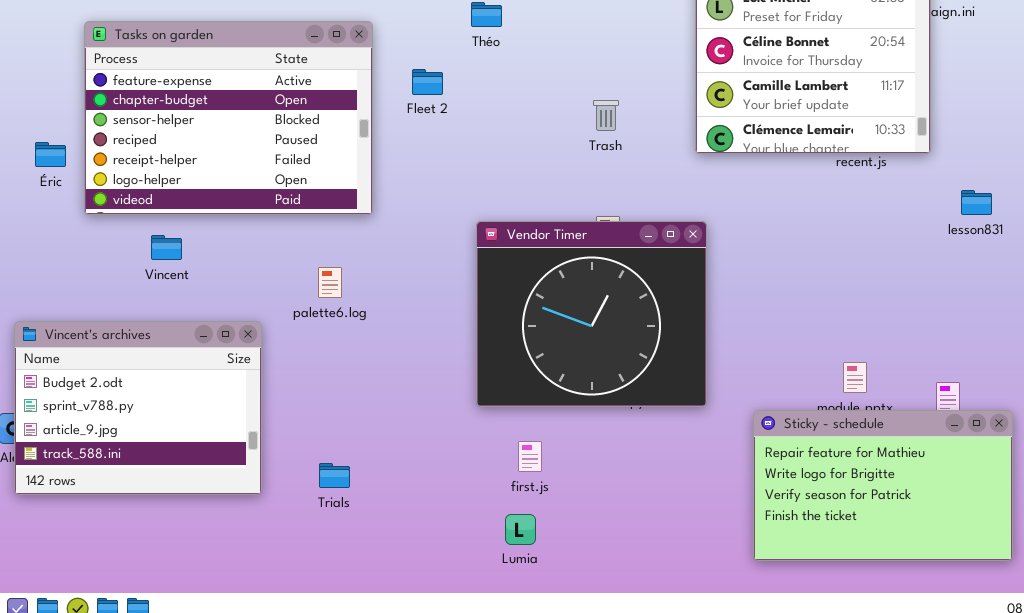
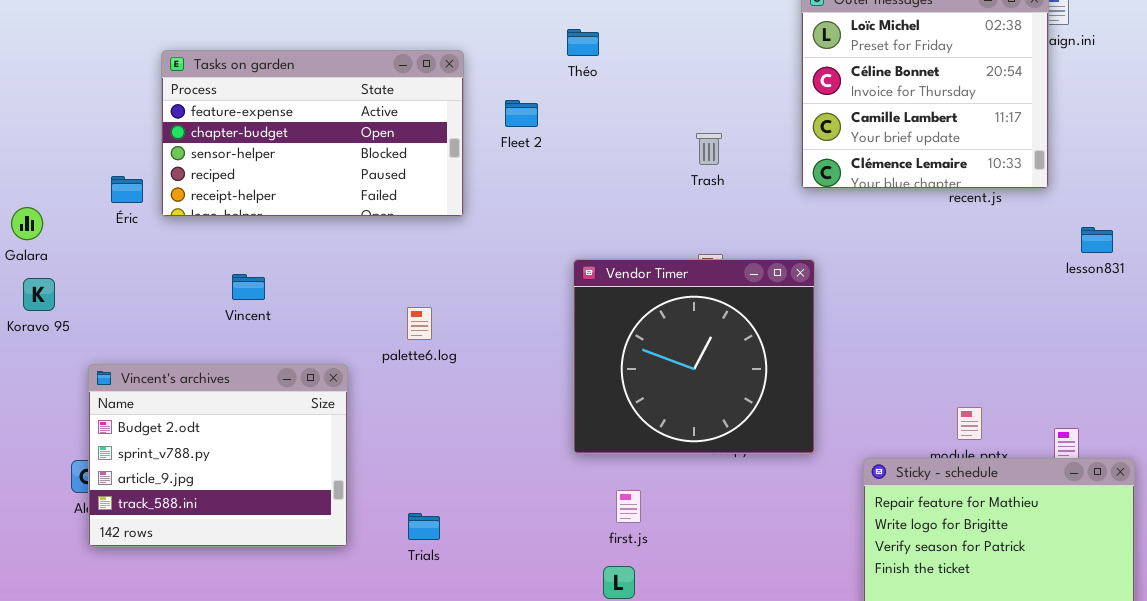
Tasks on garden: [84,21,373,215] -> [161,50,464,217], resized

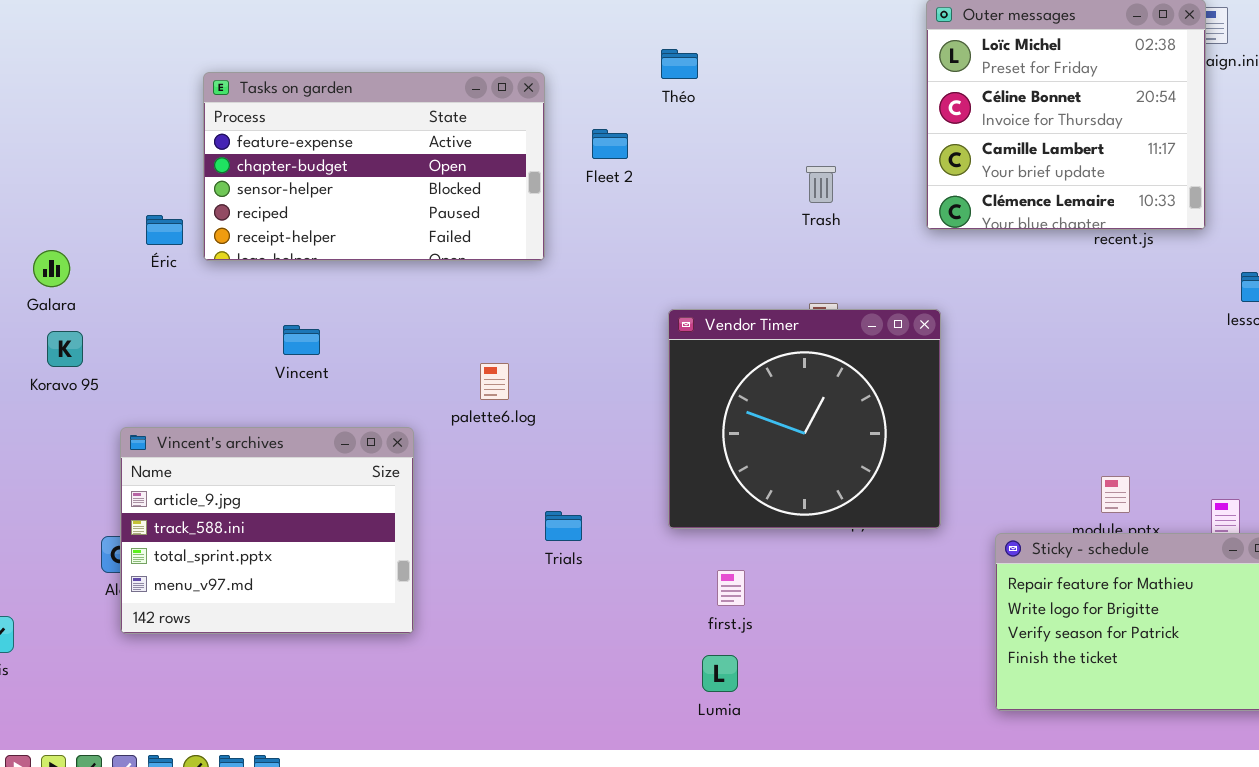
Vincent's archives: [88,364,348,547] -> [120,427,414,634], scrolled down 2 rows
Trials: [408,513,440,540] -> [545,511,582,541], moved

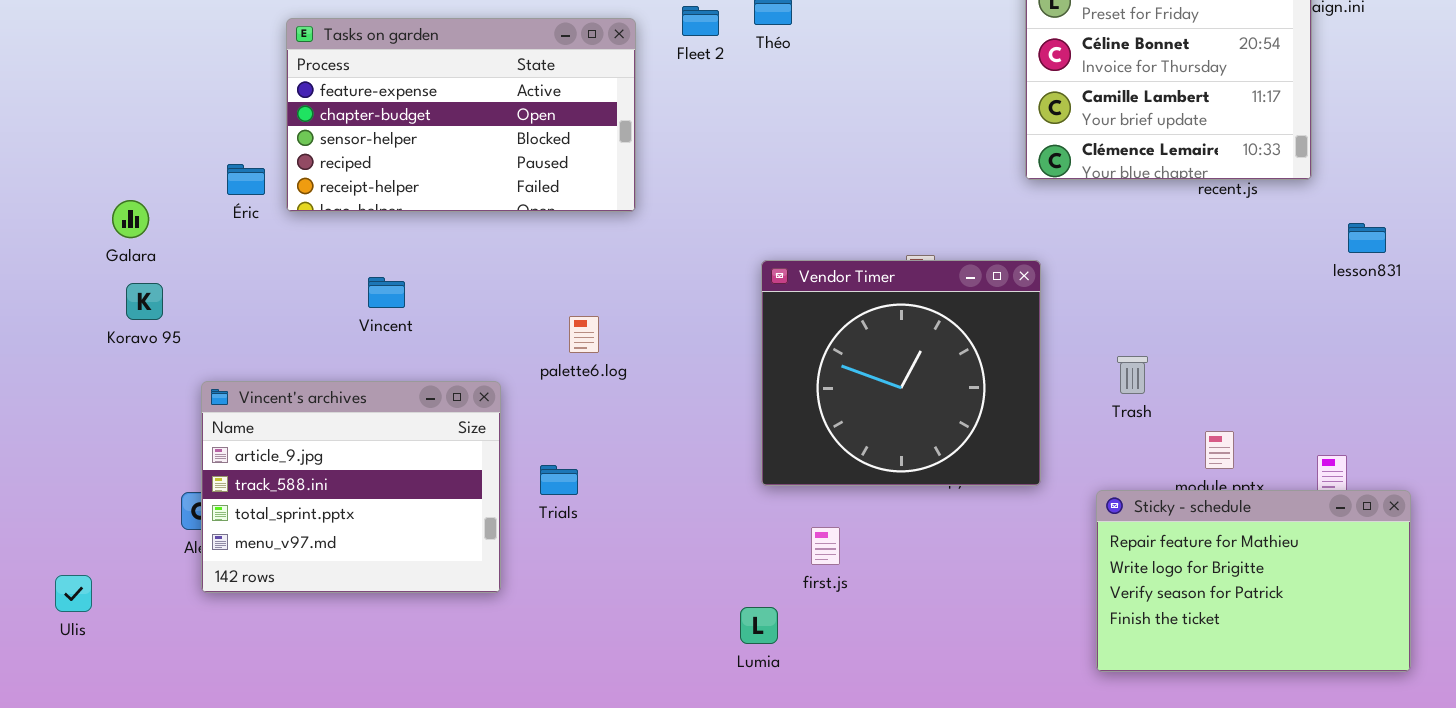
Fleet 2: [592,129,628,159] -> [682,6,719,36], moved
Trash: [806,166,836,203] -> [1117,356,1148,394], moved
Trials: [545,511,582,541] -> [540,465,578,495], moved
Lumia: [702,655,738,692] -> [740,607,778,644], moved

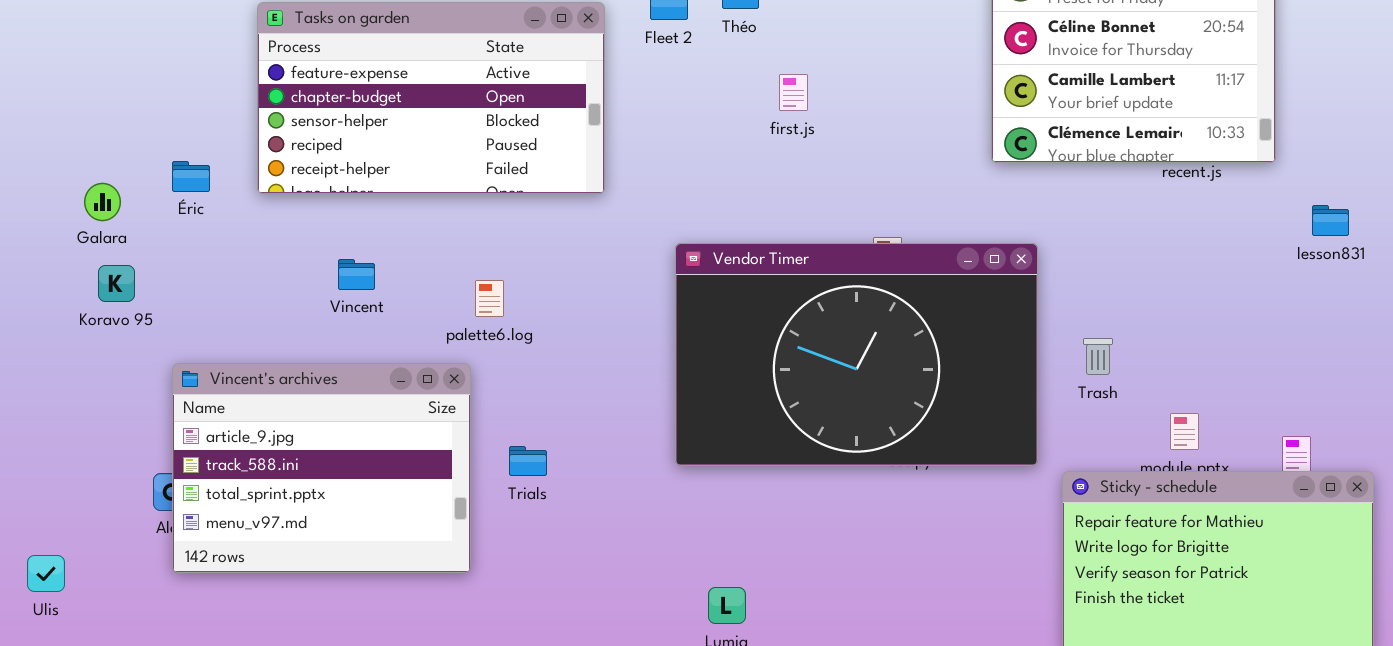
Éric: [227,164,265,195] -> [172,161,210,192], moved
Vendor Timer: [761,260,1041,486] -> [675,243,1038,466], moved, resized
palette6.log: [569,316,599,353] -> [475,280,504,317], moved
first.js: [811,527,840,565] -> [779,74,808,111], moved

